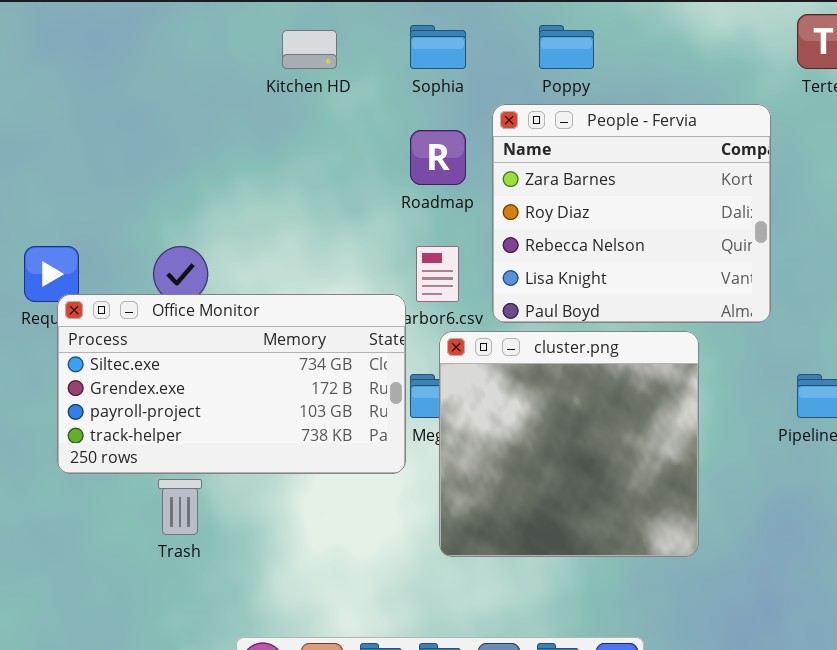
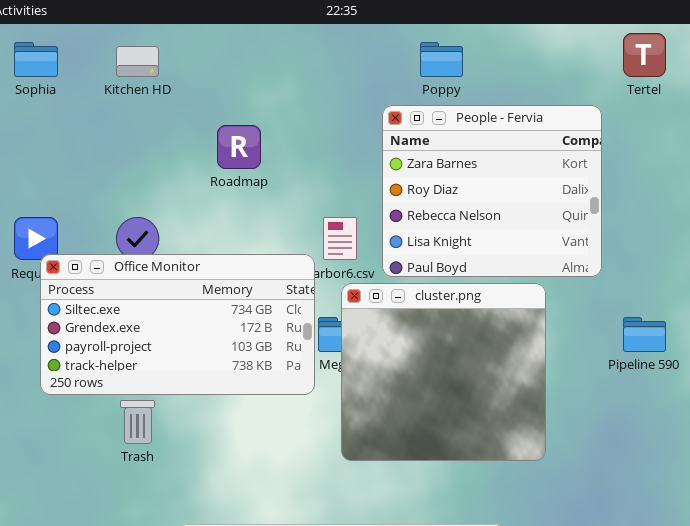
Sophia: [410,25,466,69] -> [14,42,58,77], moved
Kitchen HD: [282,30,337,69] -> [116,46,159,77], moved
Roadmap: [410,130,466,185] -> [217,125,261,169], moved

